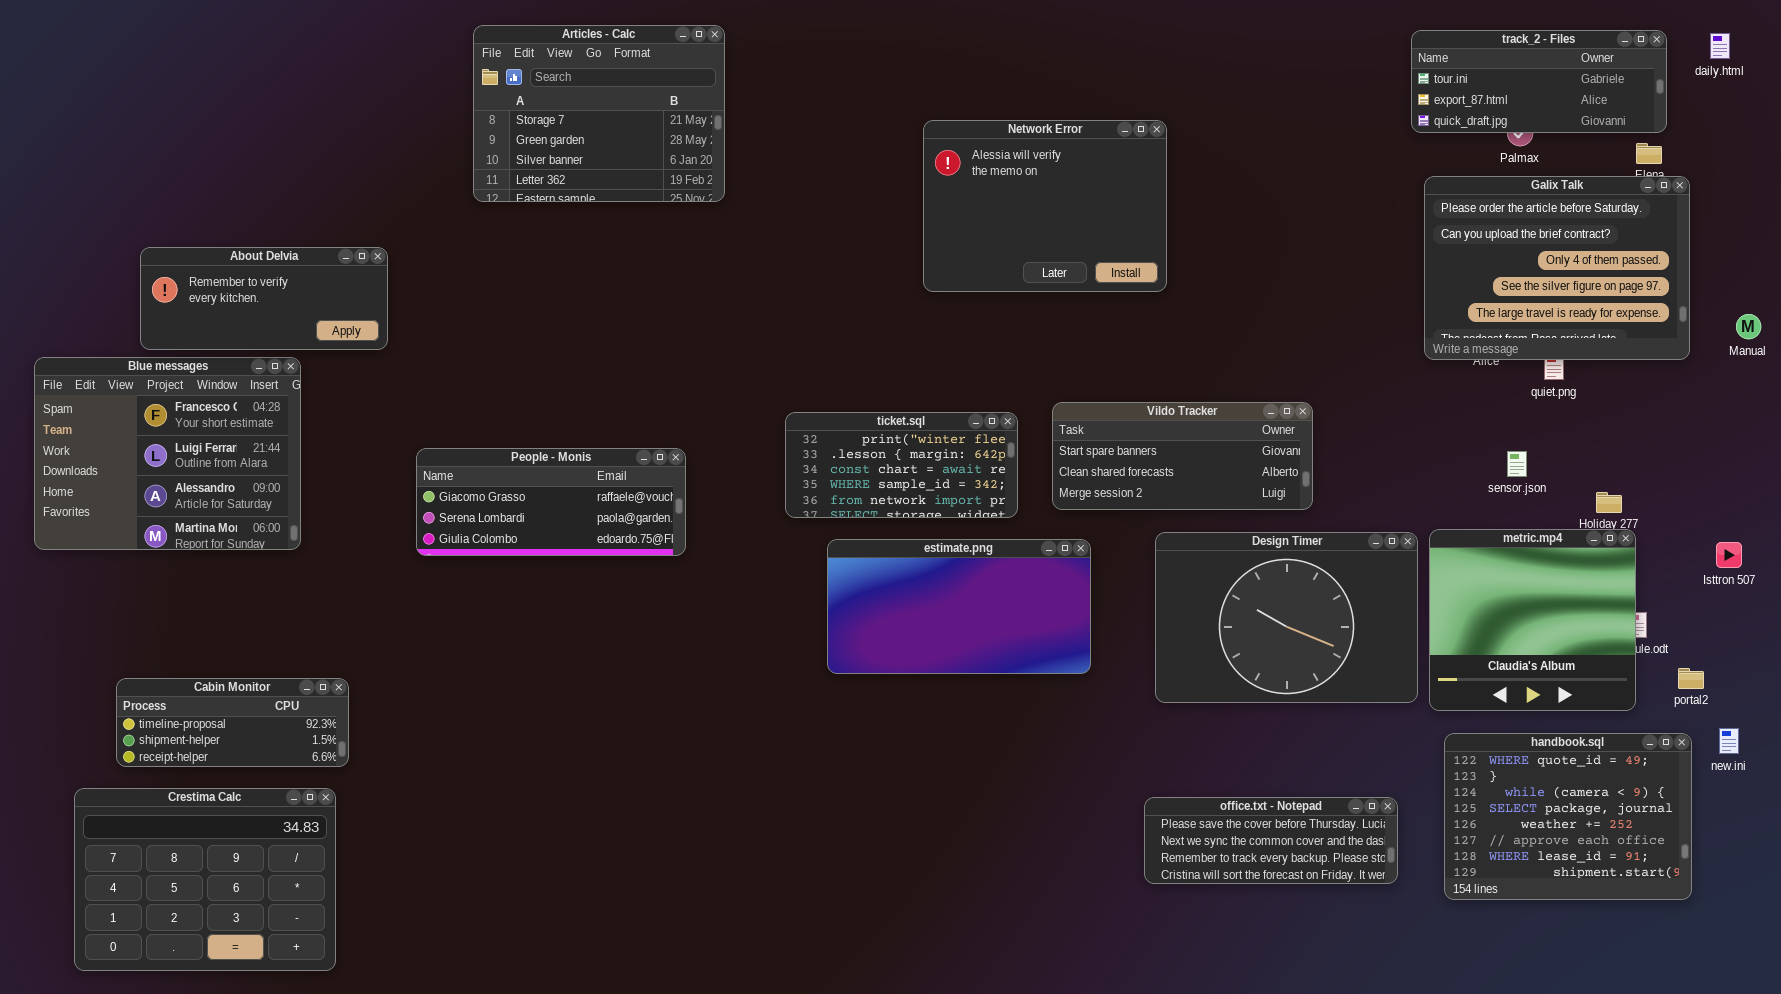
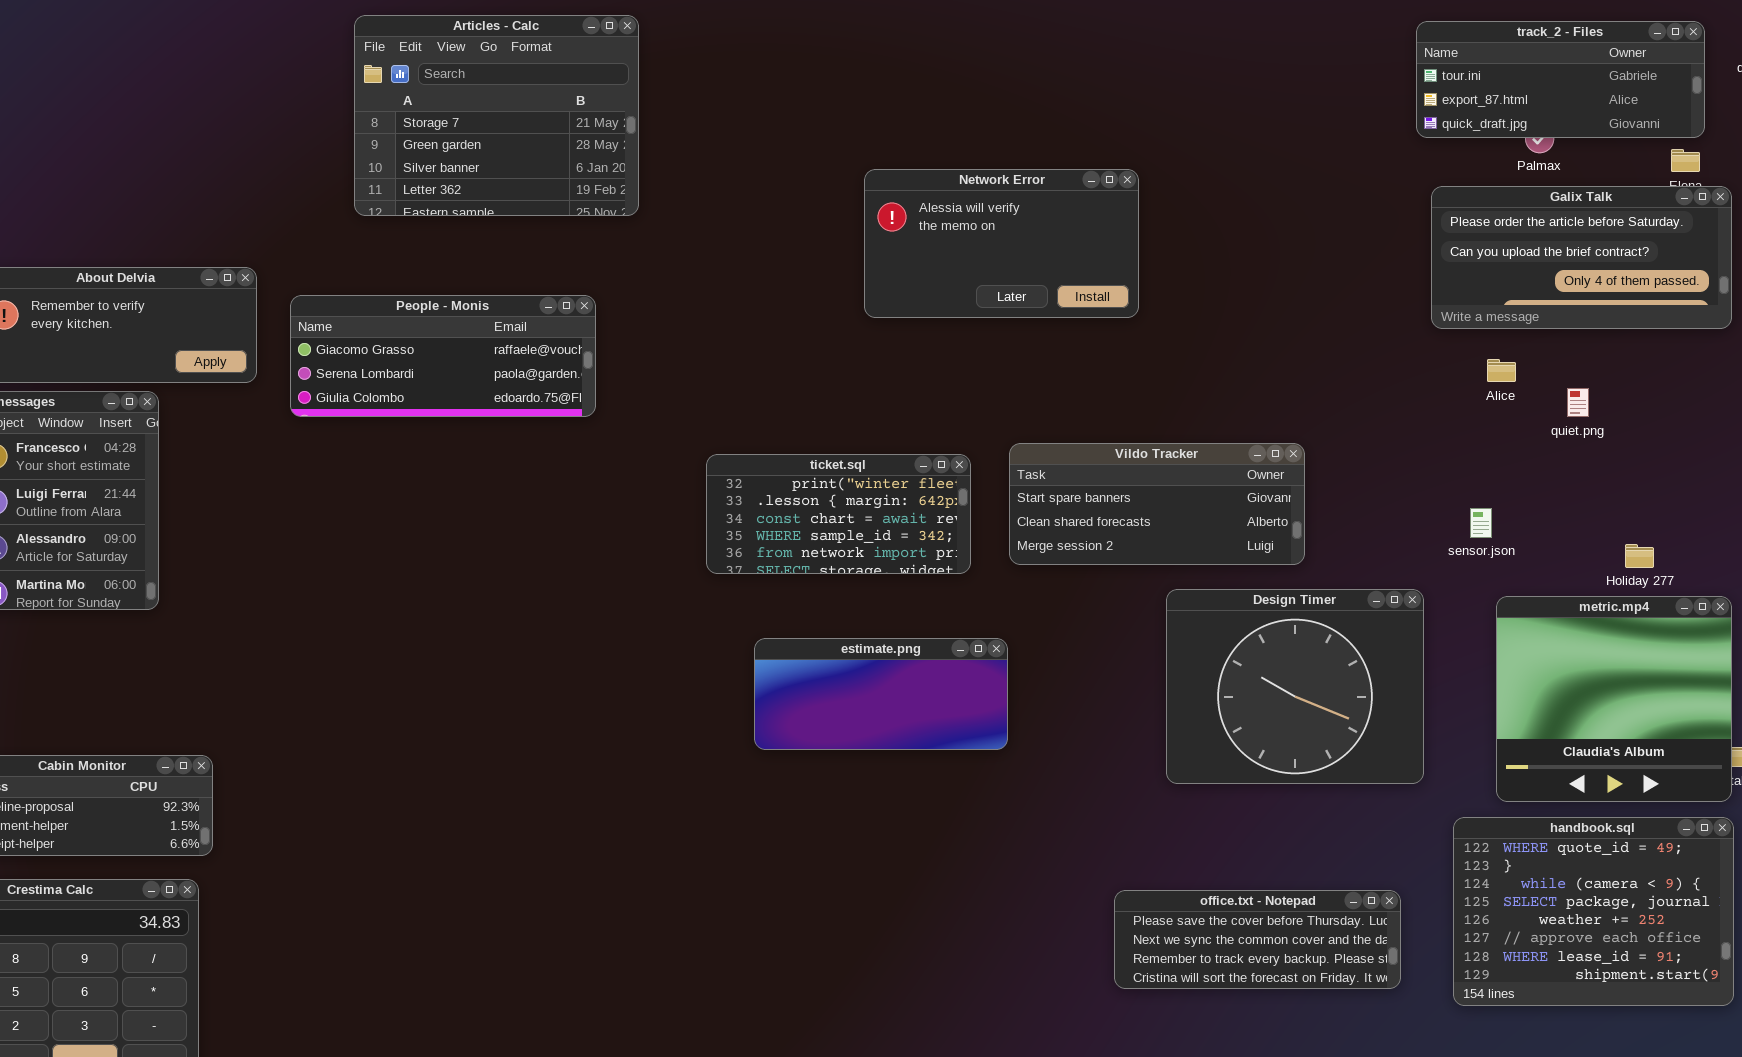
Network Error: [923,120,1167,292] -> [864,169,1139,318], resized
Galix Talk: [1424,176,1690,360] -> [1431,186,1732,329], resized
People - Monis: [416,448,686,556] -> [290,295,596,417], moved
sensor.json: [1507,451,1527,477] -> [1470,508,1492,538], moved
metric.mp4: [1429,529,1636,711] -> [1496,596,1732,802], moved
Design Timer: [1155,532,1418,703] -> [1166,589,1424,784], resized
estimate.png: [827,539,1091,674] -> [754,638,1008,750], resized

